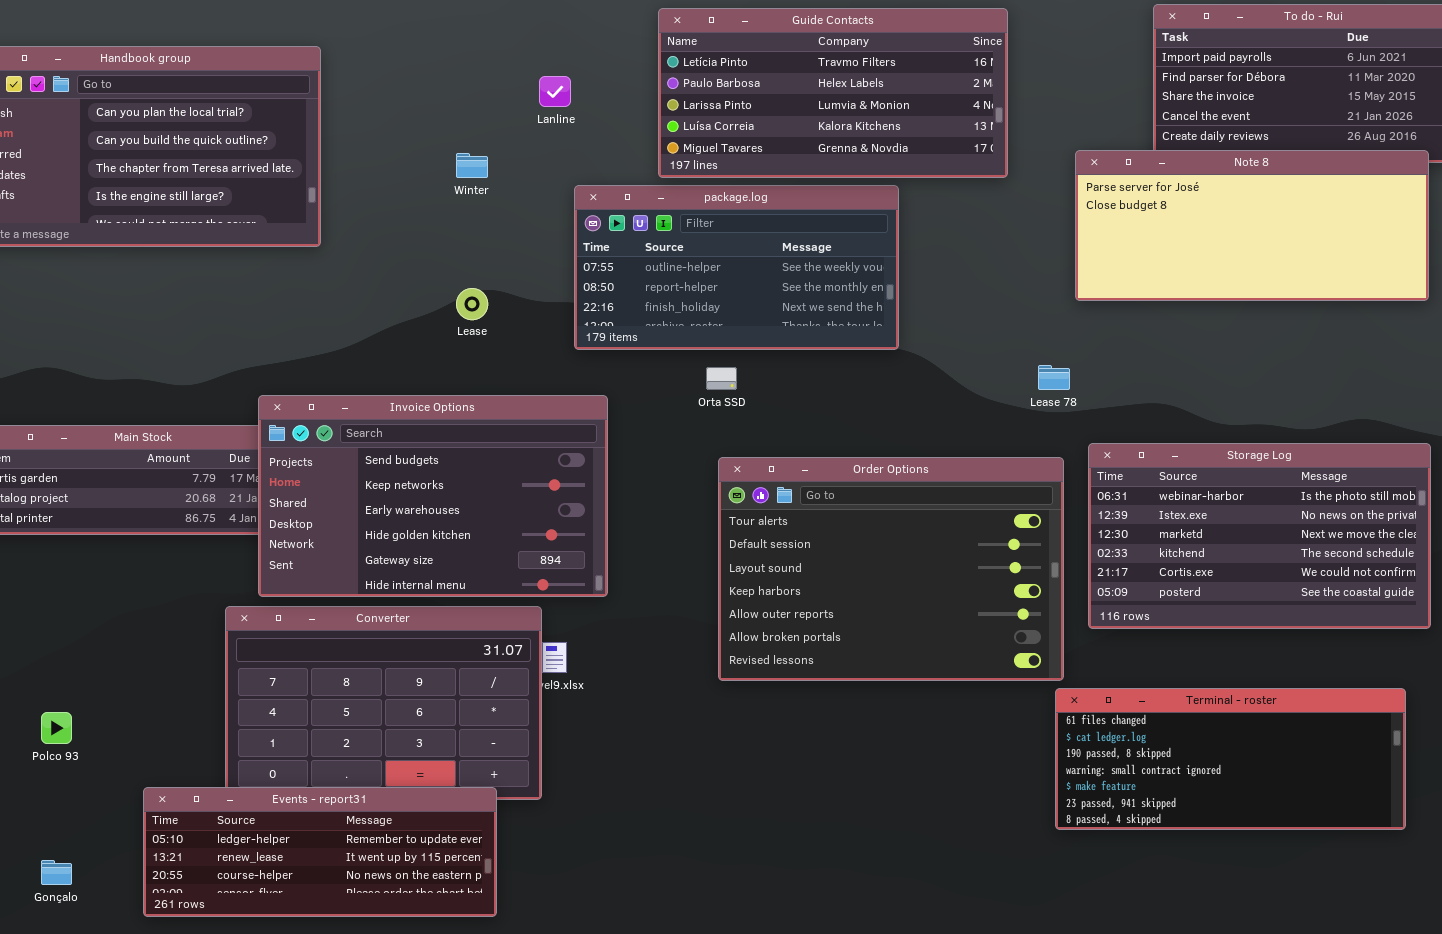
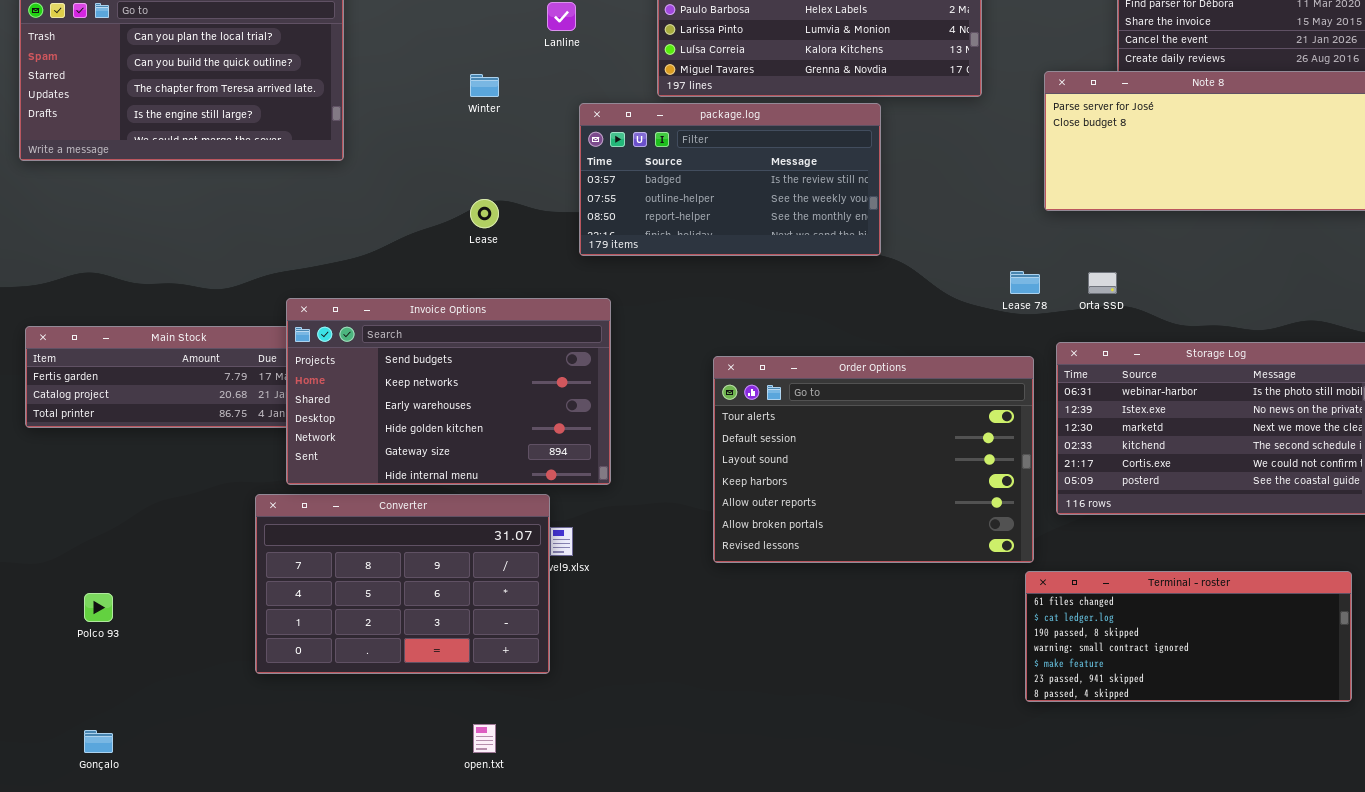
package.log: [574,185,899,350] -> [579,103,881,256], scrolled up 1 row
Orta SSD: [706,367,737,390] -> [1088,272,1117,294], moved
Events - report31: [143,787,497,917] -> none, closed

